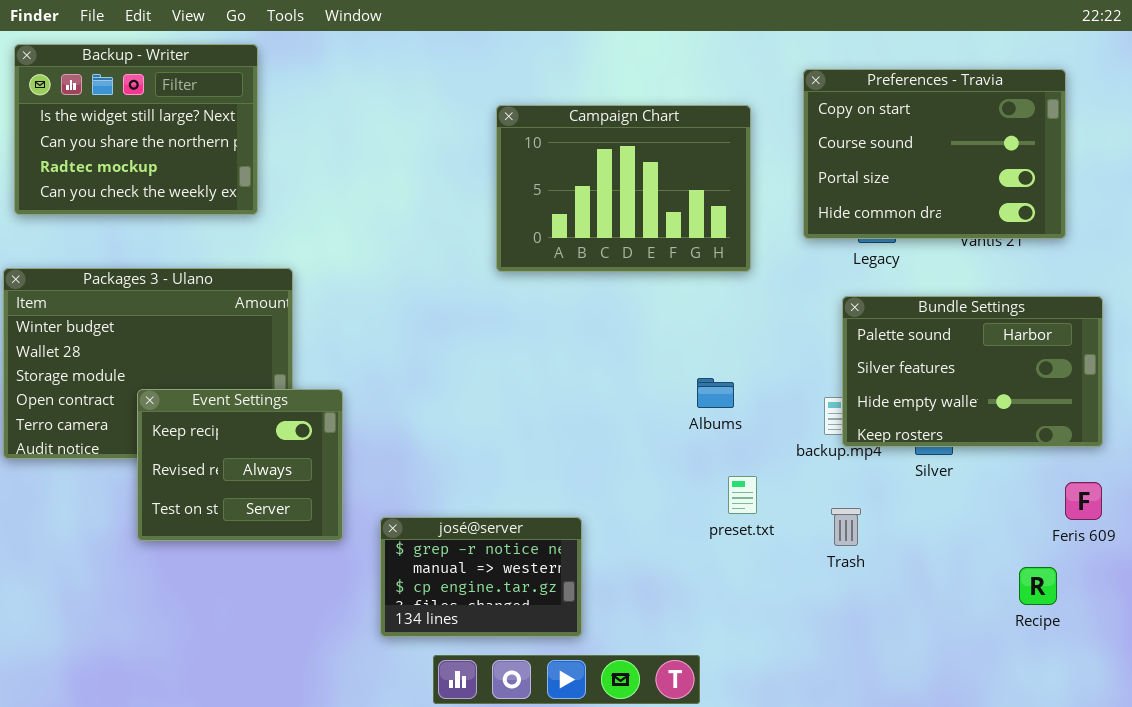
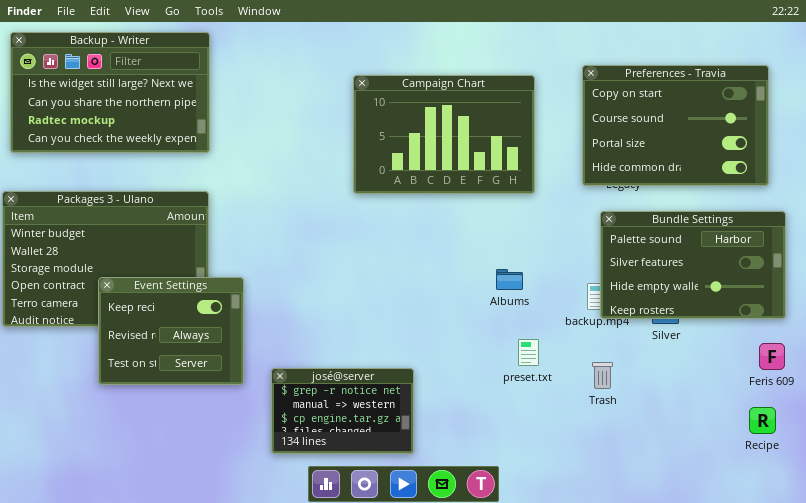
Backup - Writer: [14,44,258,215] -> [10,32,210,153], resized
Preferences - Travia: [803,69,1066,239] -> [582,65,769,186], moved
Recipe: [1019,567,1057,605] -> [749,407,776,434], moved

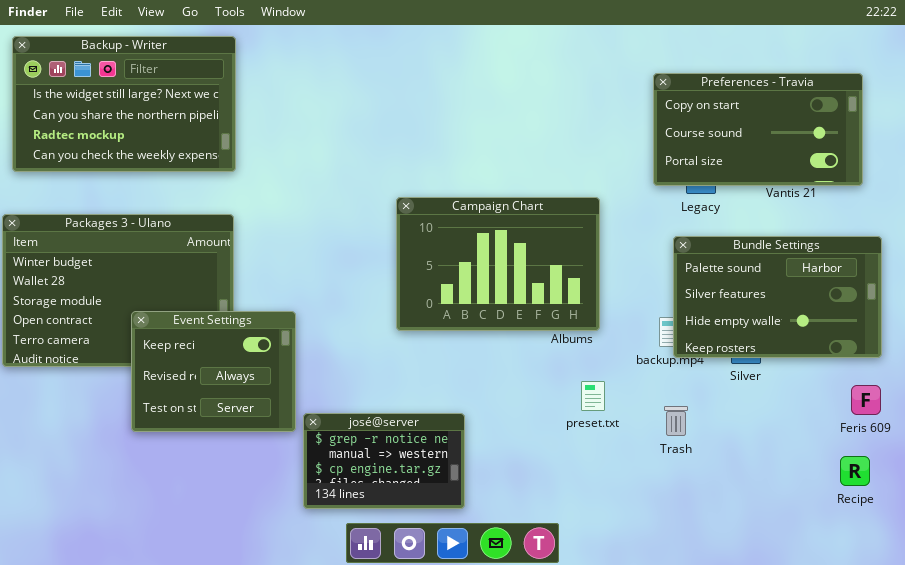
Preferences - Travia: [582,65,769,186] -> [653,73,863,186], resized
Campaign Chart: [353,75,535,194] -> [396,197,600,331], moved
Event Settings: [98,277,244,385] -> [131,311,296,432], moved

